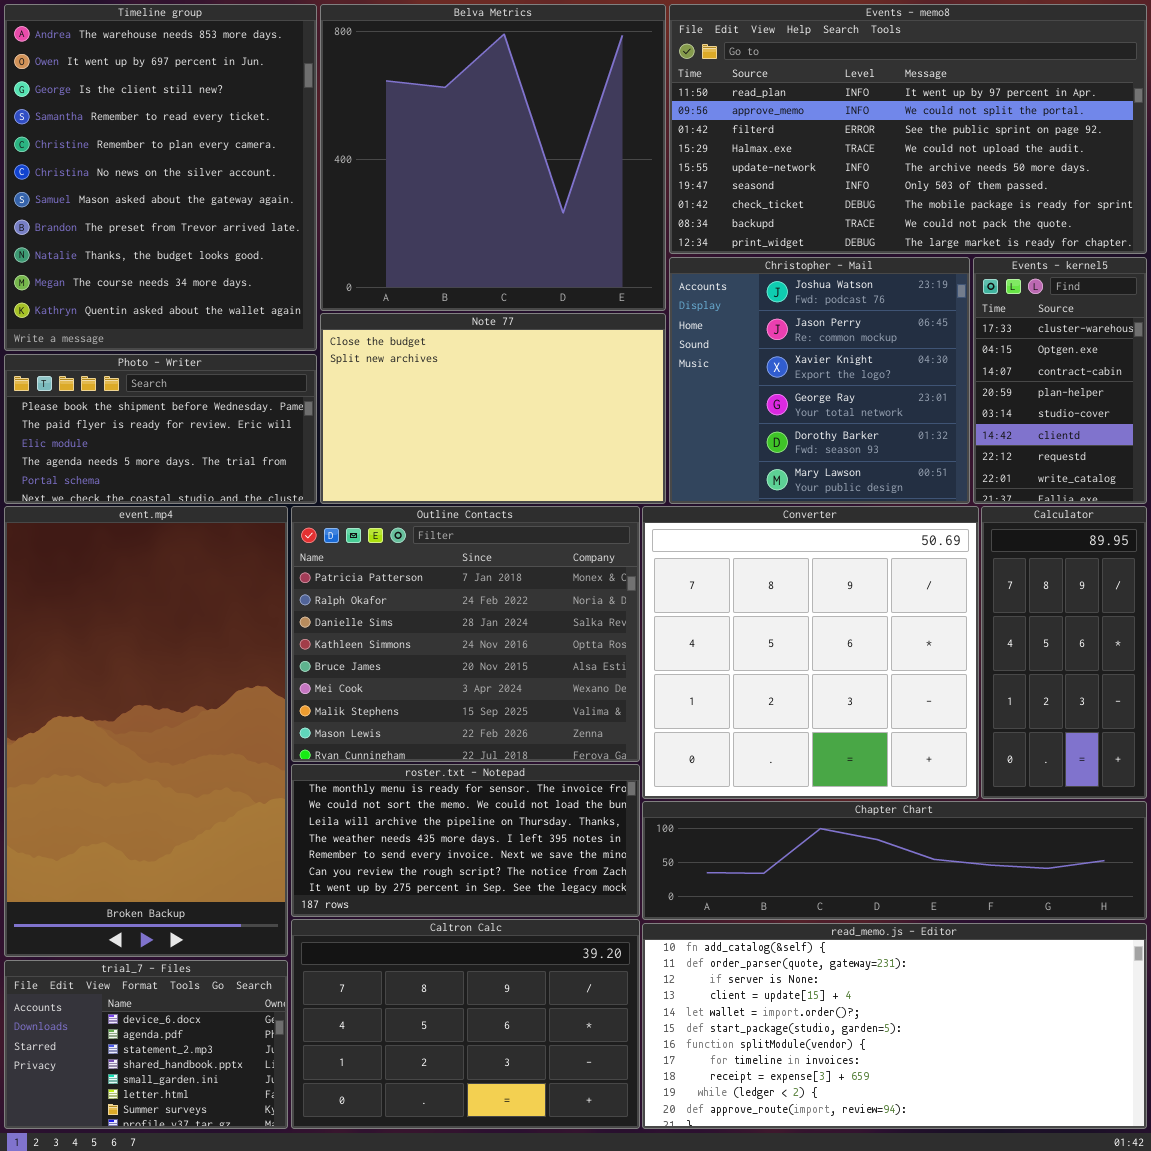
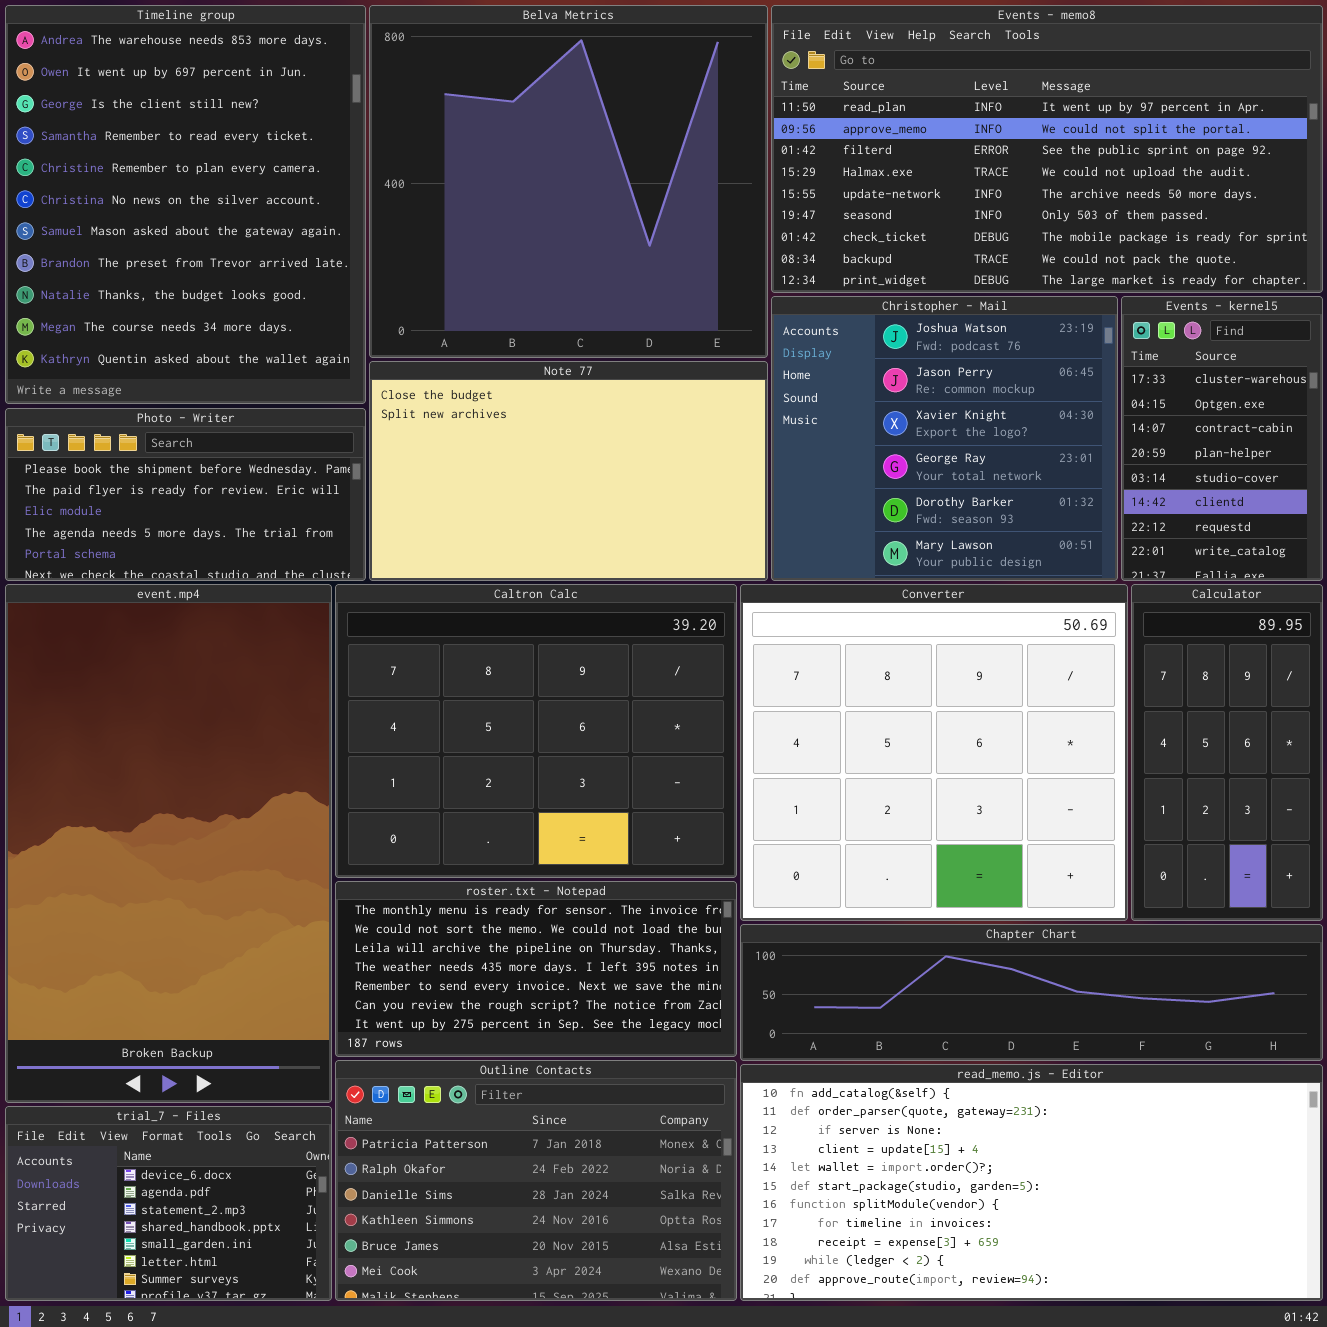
Outline Contacts: [291,506,640,762] -> [335,1060,737,1301], moved, resized
Caltron Calc: [291,919,640,1129] -> [335,584,737,878], moved, resized

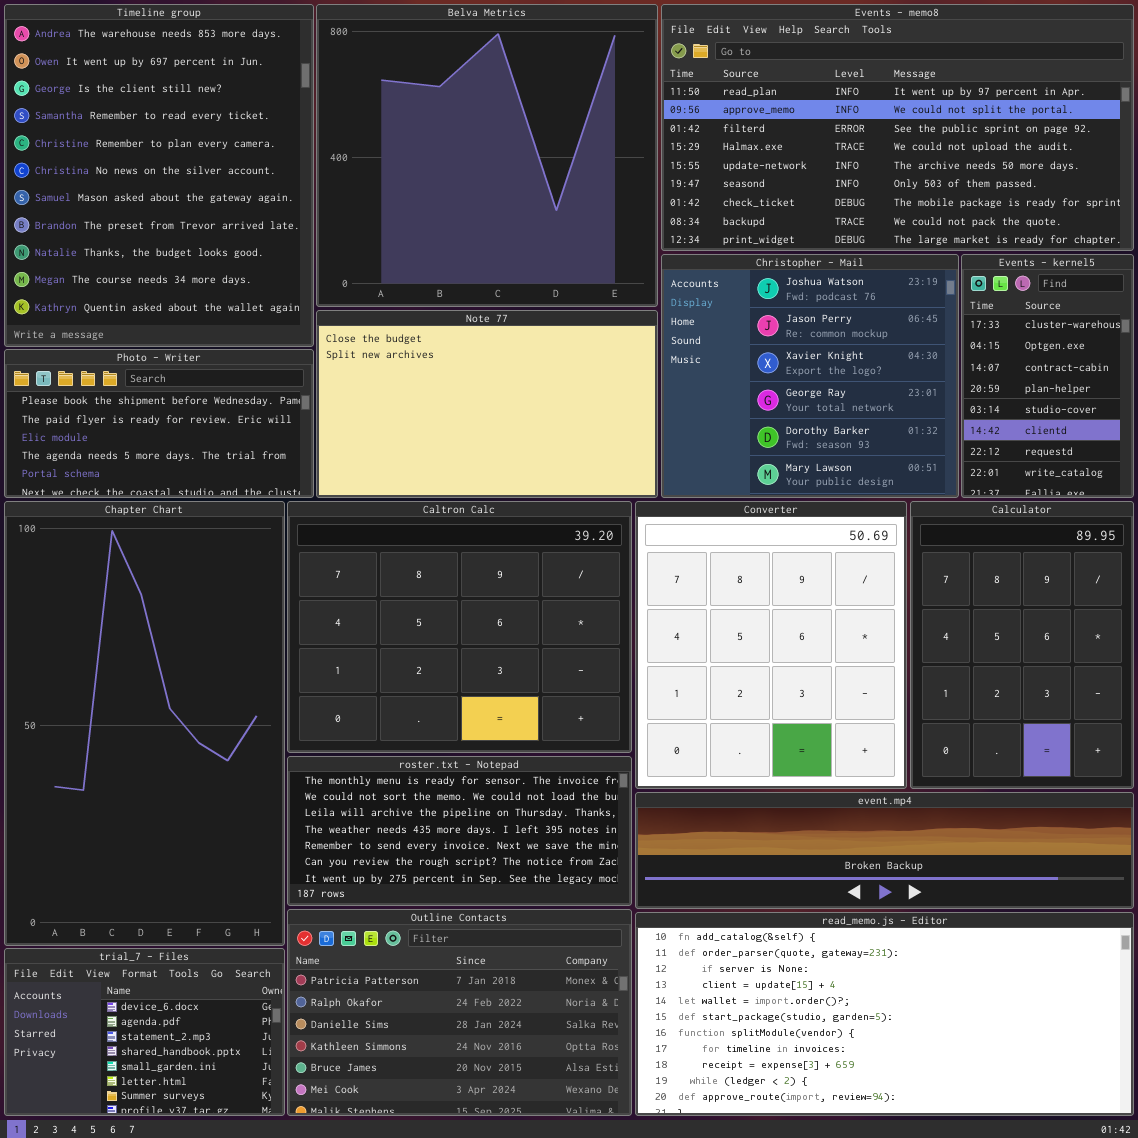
event.mp4: [5,584,332,1103] -> [635,792,1134,909], moved, resized
Converter: [740,584,1128,921] -> [635,501,907,789], resized
Calculator: [1131,584,1323,921] -> [910,501,1134,789], resized
Chapter Chart: [740,924,1323,1061] -> [4,501,285,946], moved, resized

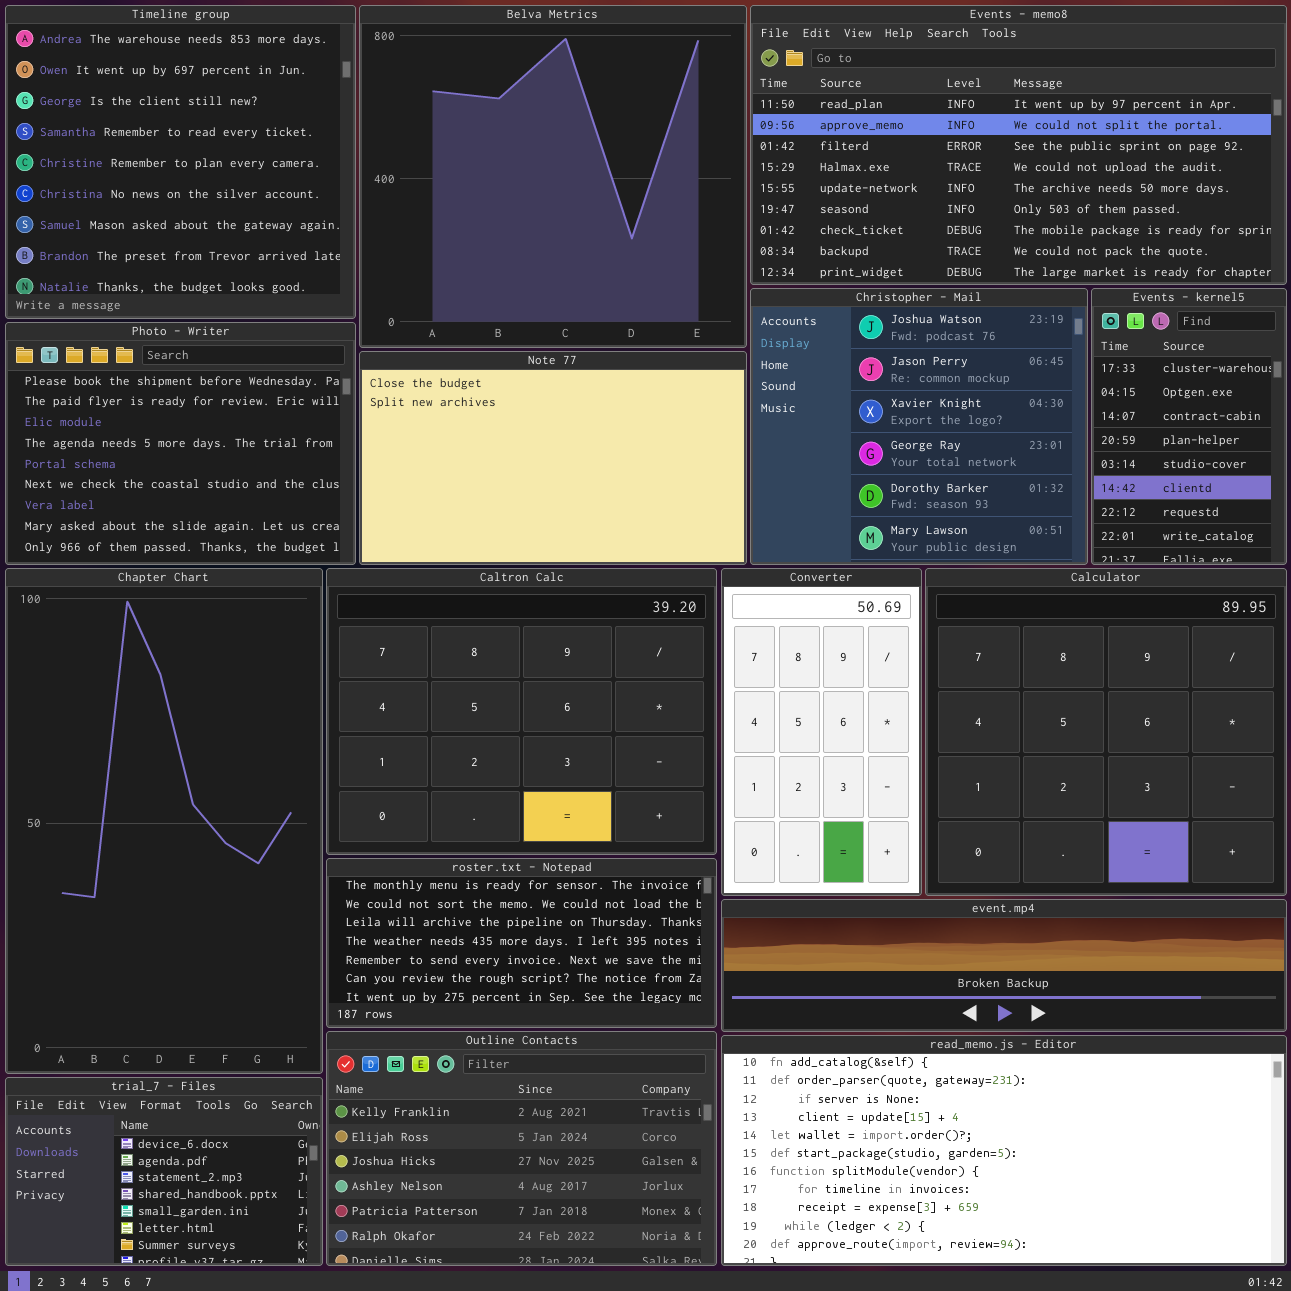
Timeline group: [4,4,314,347] -> [5,5,356,319], resized
Photo - Writer: [4,349,314,498] -> [5,322,356,565], resized
Converter: [635,501,907,789] -> [721,568,922,896], resized
Calculator: [910,501,1134,789] -> [925,568,1287,896], resized
Outline Contacts: [287,909,632,1116] -> [326,1031,717,1266], scrolled up 4 rows

